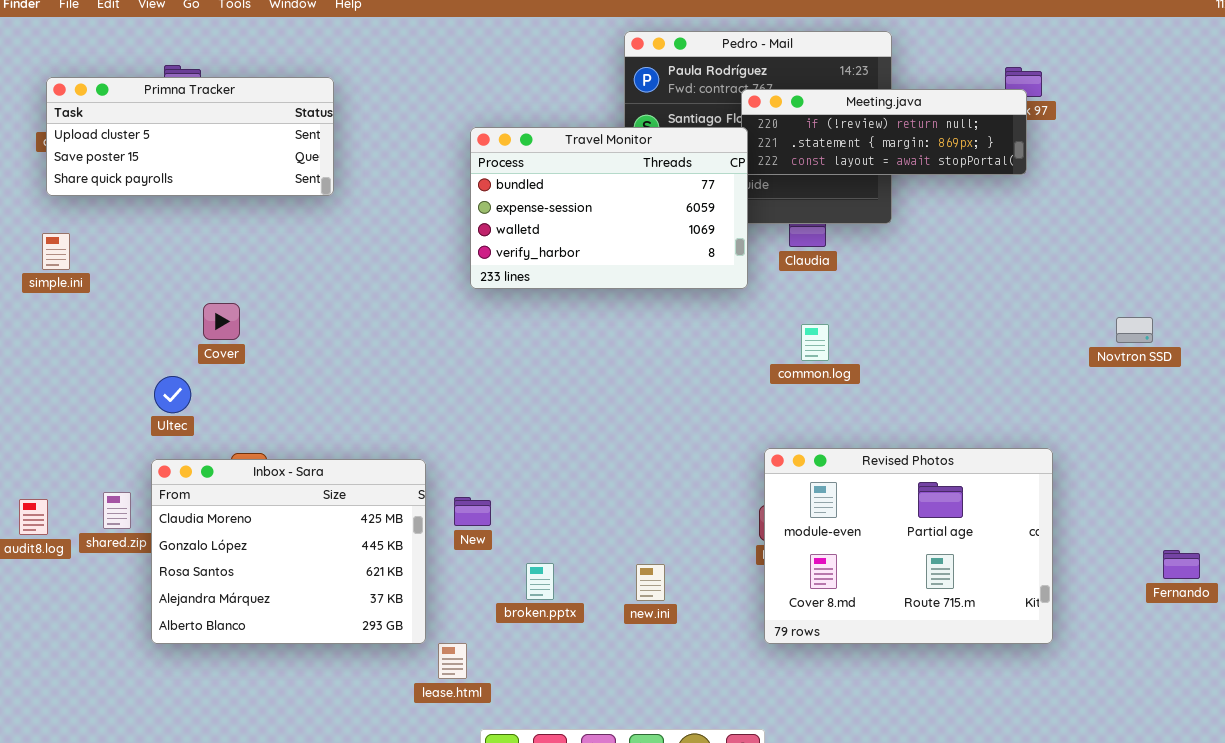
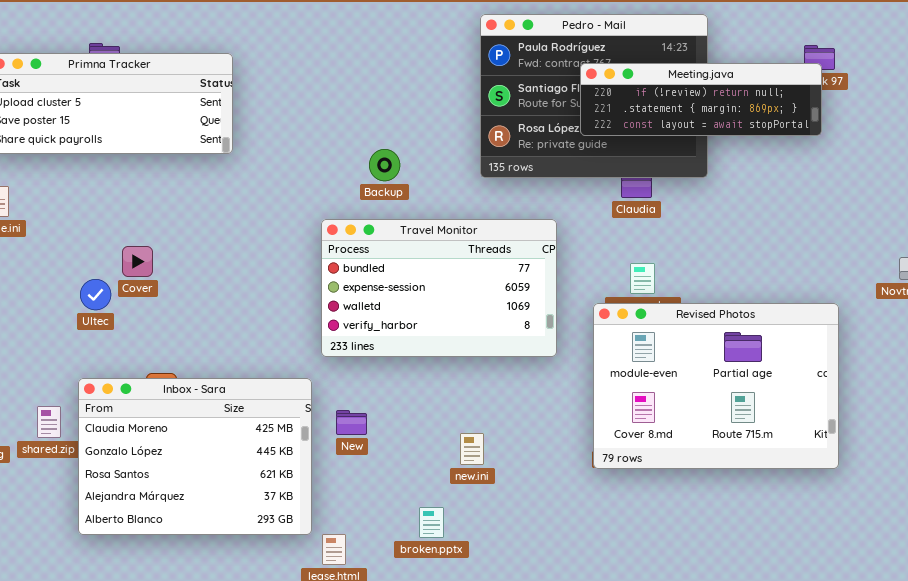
Travel Monitor: [470,127,748,289] -> [321,219,557,357], moved
Ultec: [154,376,191,413] -> [80,279,111,310], moved
Revised Photos: [764,448,1053,644] -> [593,303,839,469], moved
broken.pptx: [526,563,554,600] -> [419,507,444,538], moved
new.ini: [636,564,665,601] -> [460,433,484,465], moved

